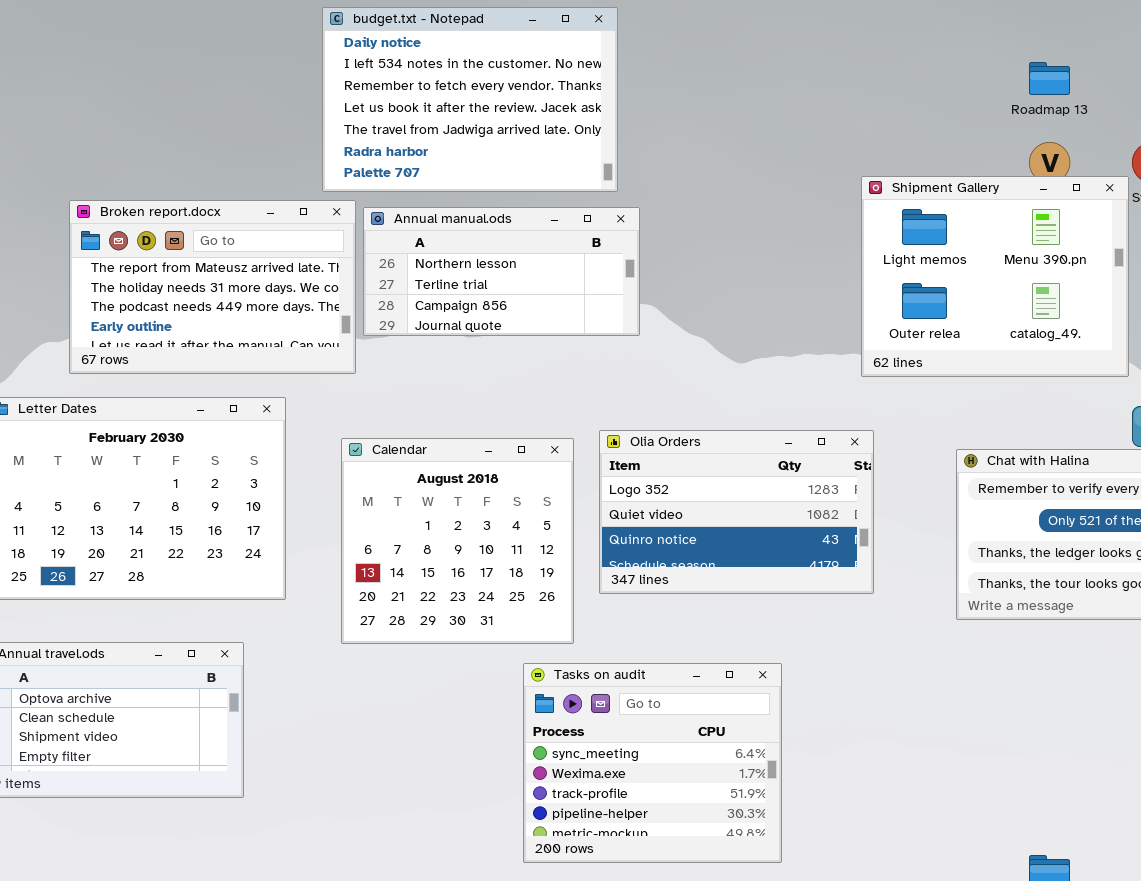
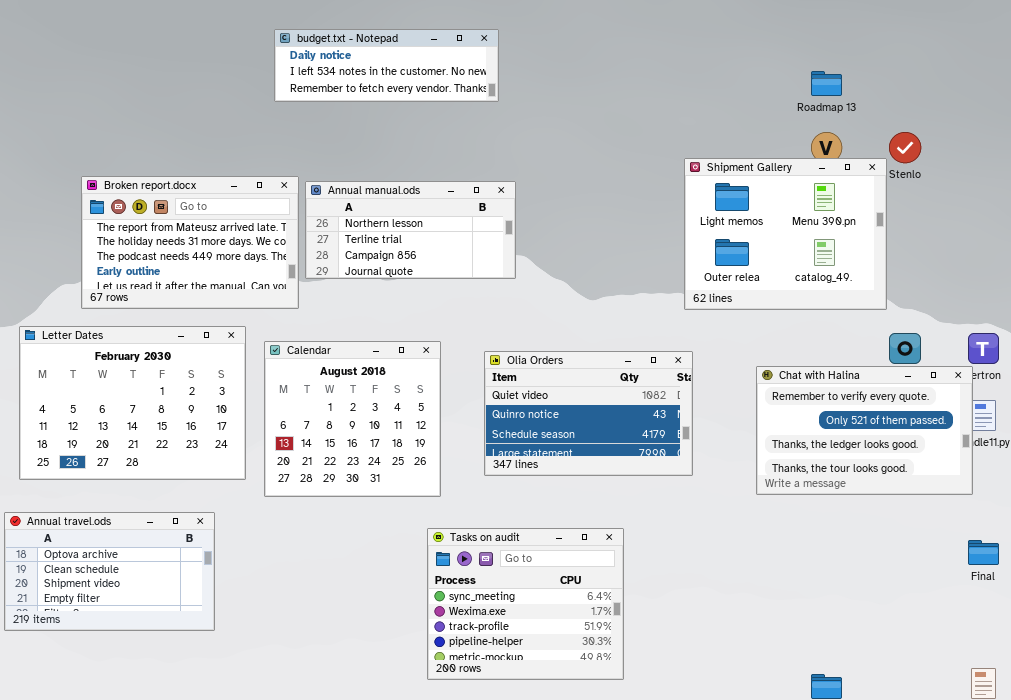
budget.txt - Notepad: [322,7,618,192] -> [274,29,499,102], resized
Olia Orders: [599,430,874,594] -> [484,351,693,476], scrolled down 1 row
Calendar: [341,438,574,644] -> [264,341,441,497], moved

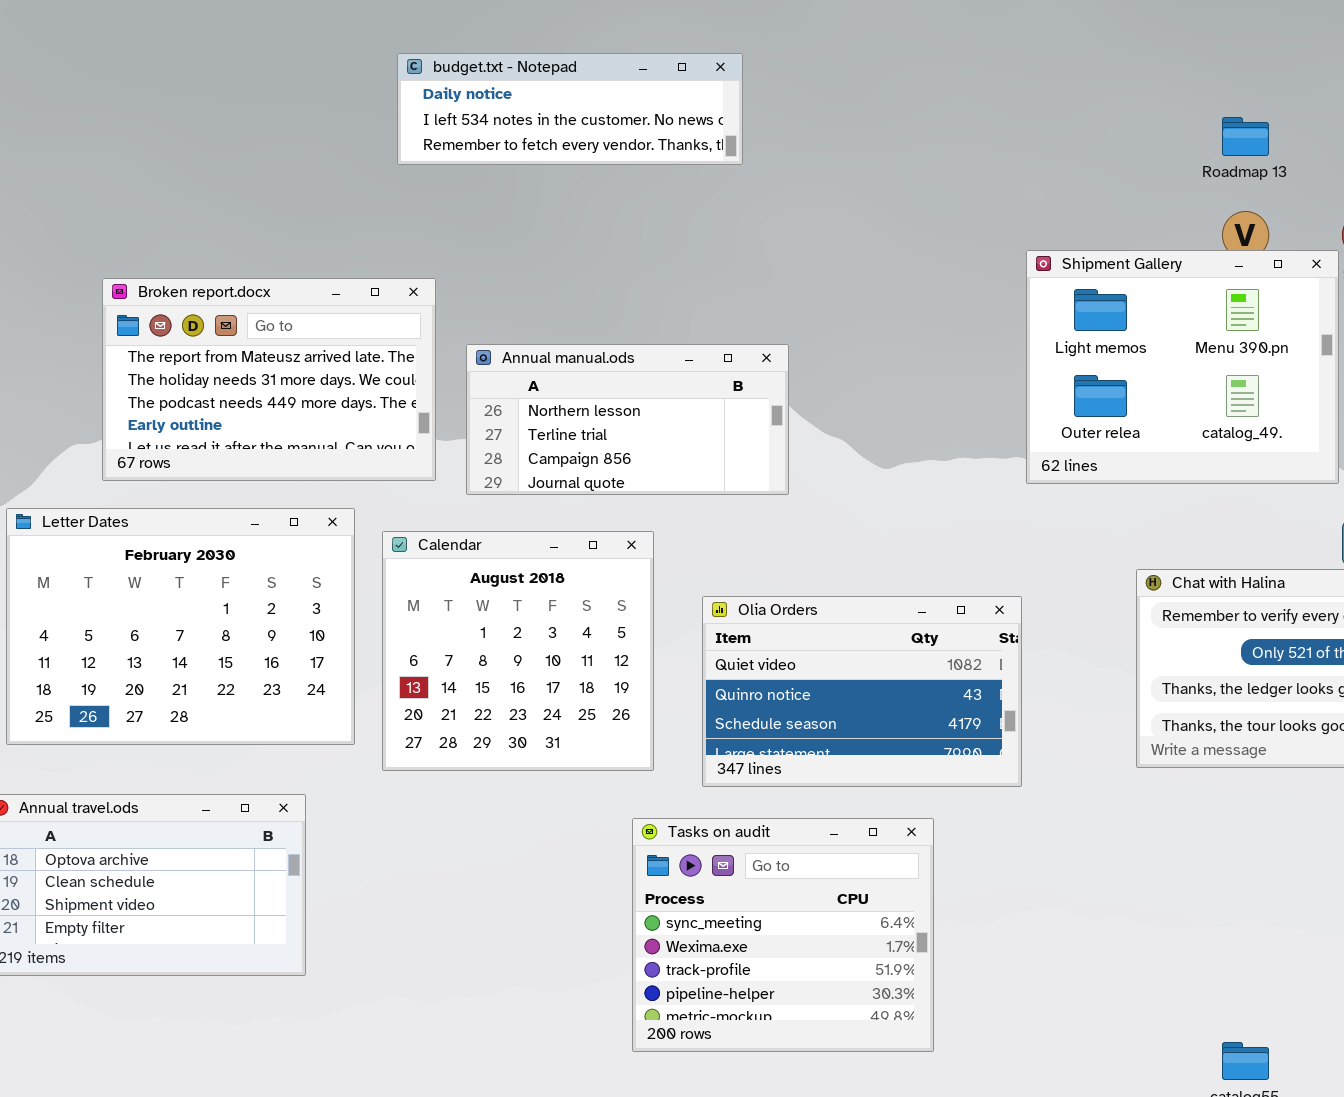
Annual manual.ods: [305,181,516,279] -> [466,344,789,495], moved
Olia Orders: [484,351,693,476] -> [702,596,1022,787], moved

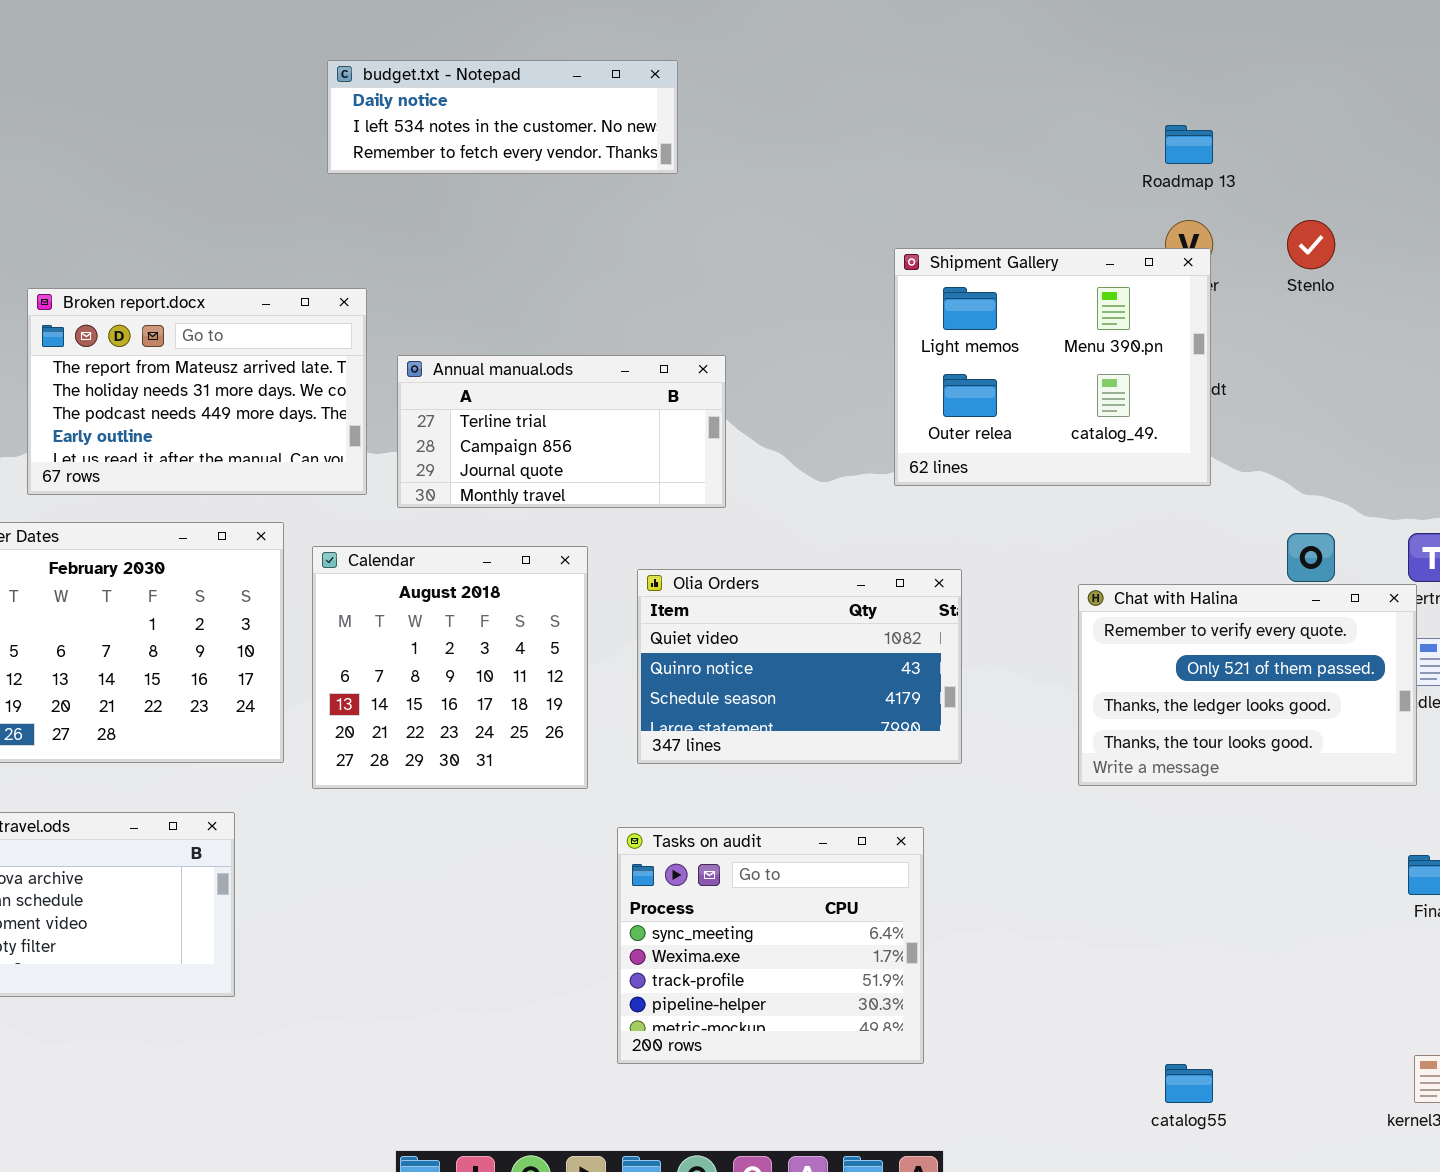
Shipment Gallery: [1026,250,1339,484] -> [894,248,1211,486], moved
Annual manual.ods: [466,344,789,495] -> [397,355,726,508], scrolled down 1 row
Olia Orders: [702,596,1022,787] -> [637,569,962,764], moved
Tasks on audit: [632,818,934,1052] -> [617,827,924,1064], moved

